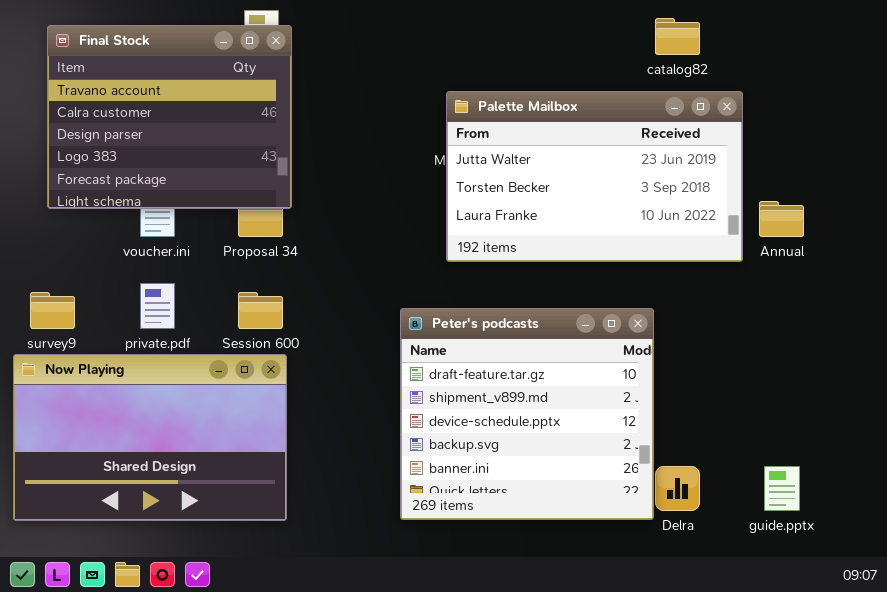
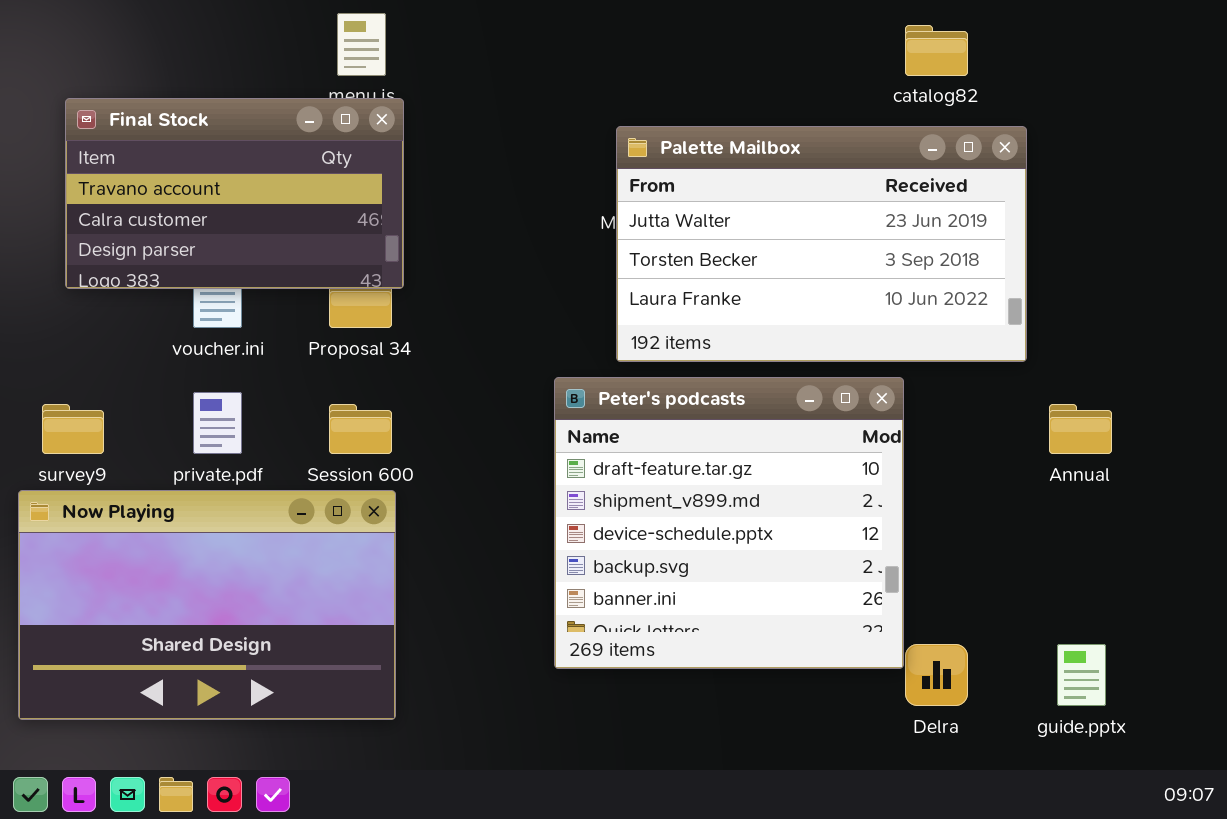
Final Stock: [47,25,292,209] -> [65,98,404,289], resized
Annual: [759,201,804,237] -> [1049,404,1112,454], moved
Peter's podcasts: [400,308,654,520] -> [554,377,904,669], moved

